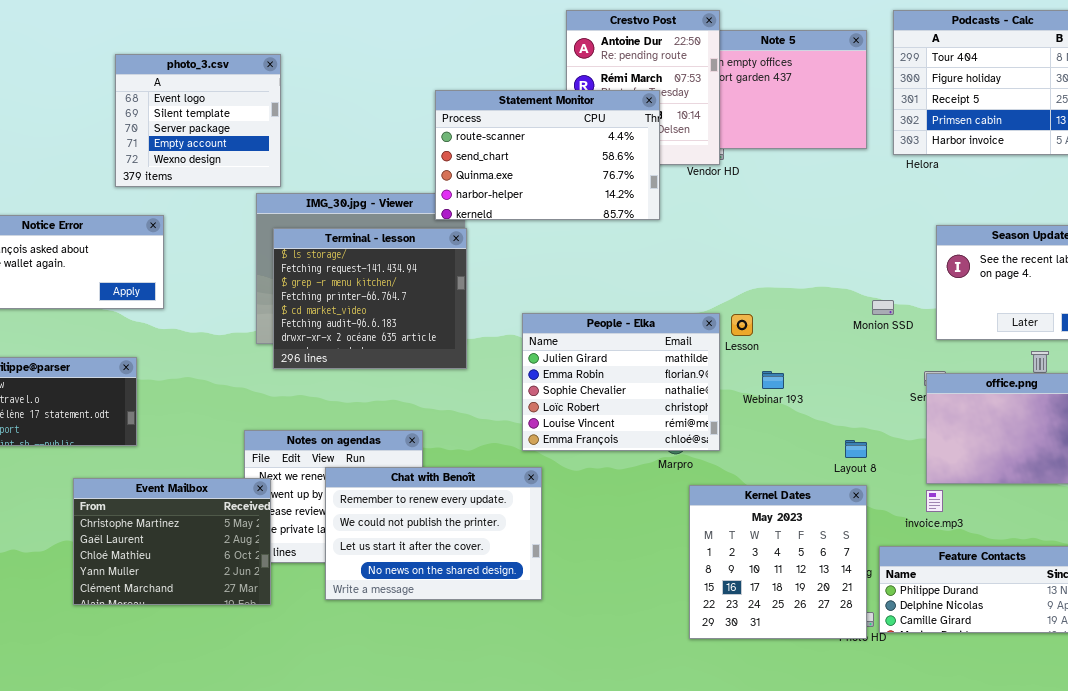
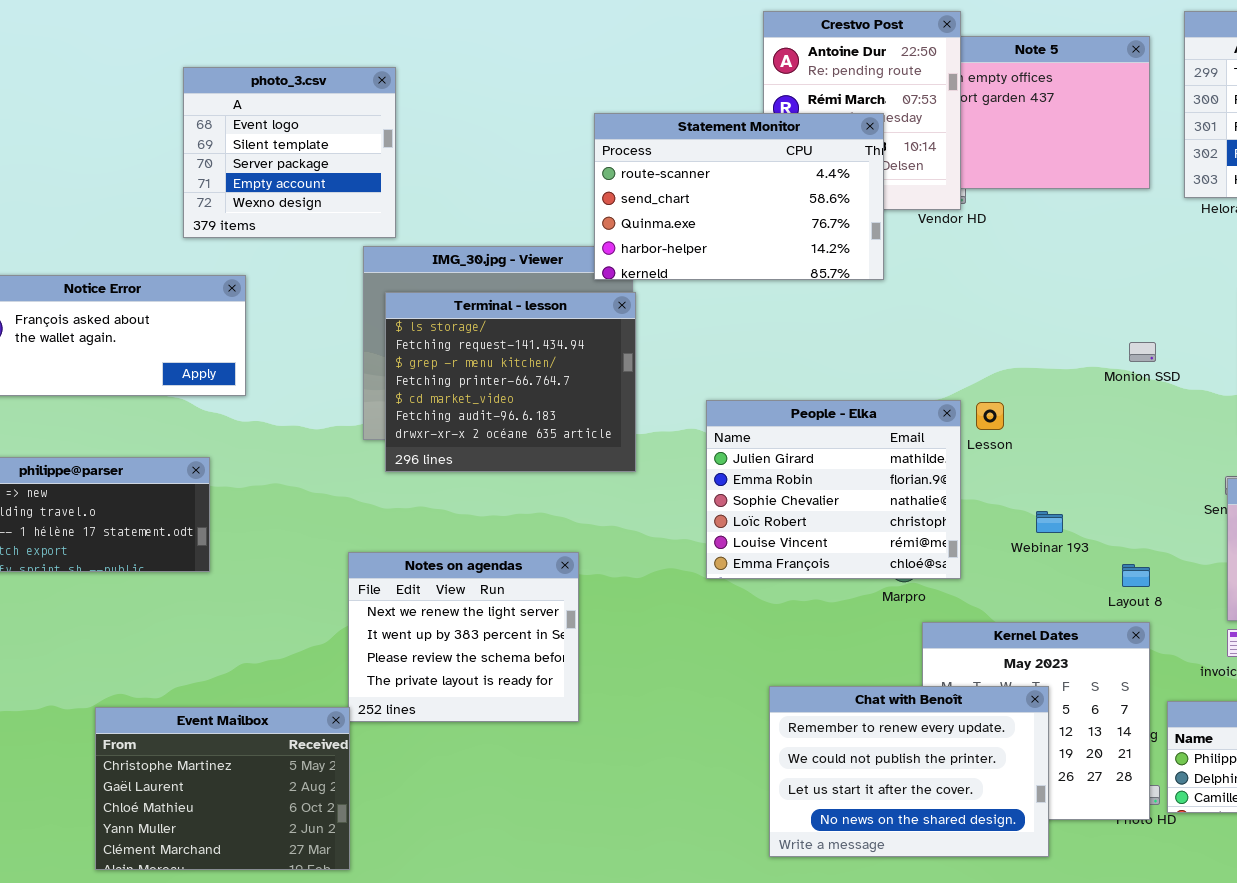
Monion SSD: [872,300,894,315] -> [1129,342,1156,362], moved
Webinar 193: [762,371,784,389] -> [1036,511,1063,533], moved
Chat with Benoît: [325,467,542,600] -> [769,686,1049,857], moved
Event Mailbox: [73,478,271,605] -> [95,707,350,870], moved

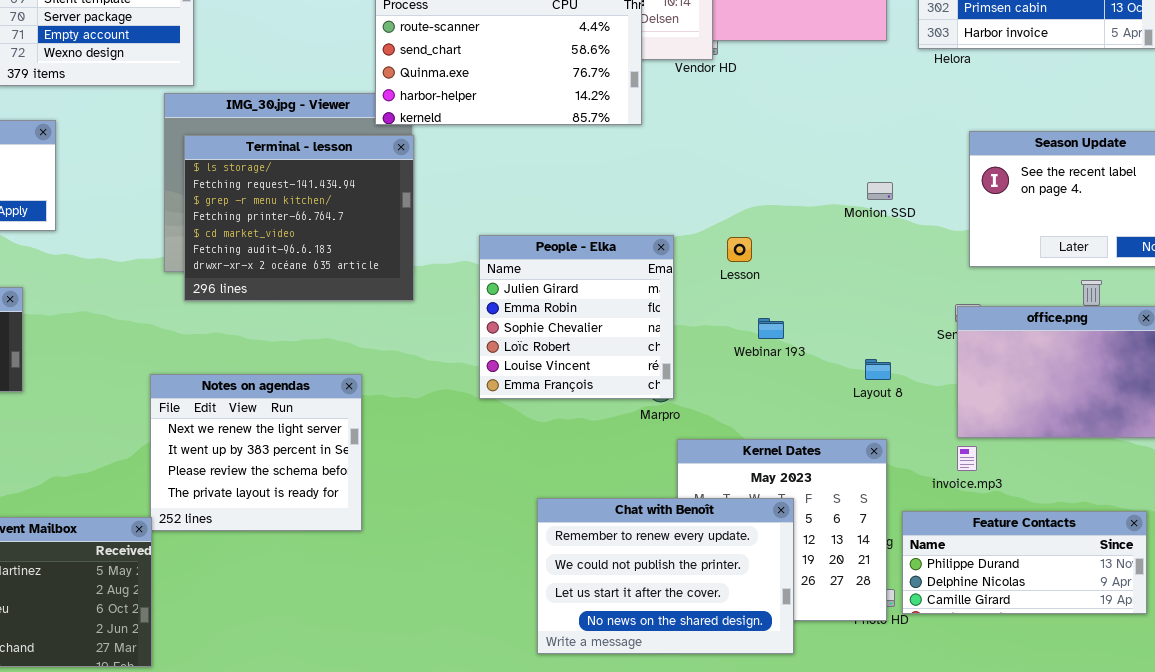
People - Elka: [706,400,961,579] -> [479,235,674,399], resized
Webinar 193: [1036,511,1063,533] -> [758,318,784,339], moved
Layout 8: [1122,564,1150,587] -> [865,359,891,380], moved

